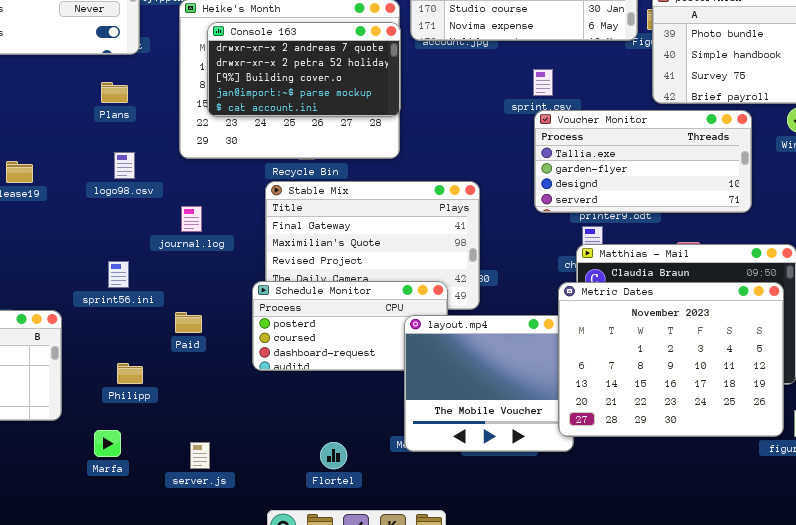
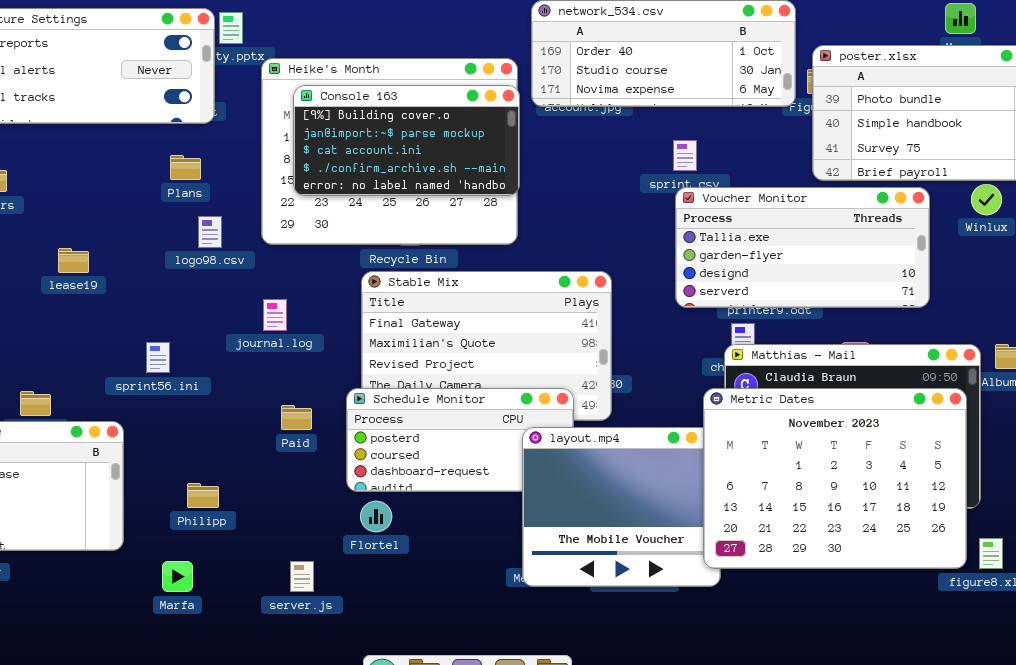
Console 163: [207,22,401,117] -> [293,85,520,196], scrolled down 2 rows
logo98.csv: [114,152,135,179] -> [198,216,222,248], moved
sprint56.ini: [108,261,129,288] -> [146,342,170,373], moved
Paid: [175,312,202,333] -> [281,405,312,430], moved
server.js: [190,442,210,469] -> [290,561,314,592], moved
Flortel: [320,442,347,469] -> [360,501,392,532], moved

